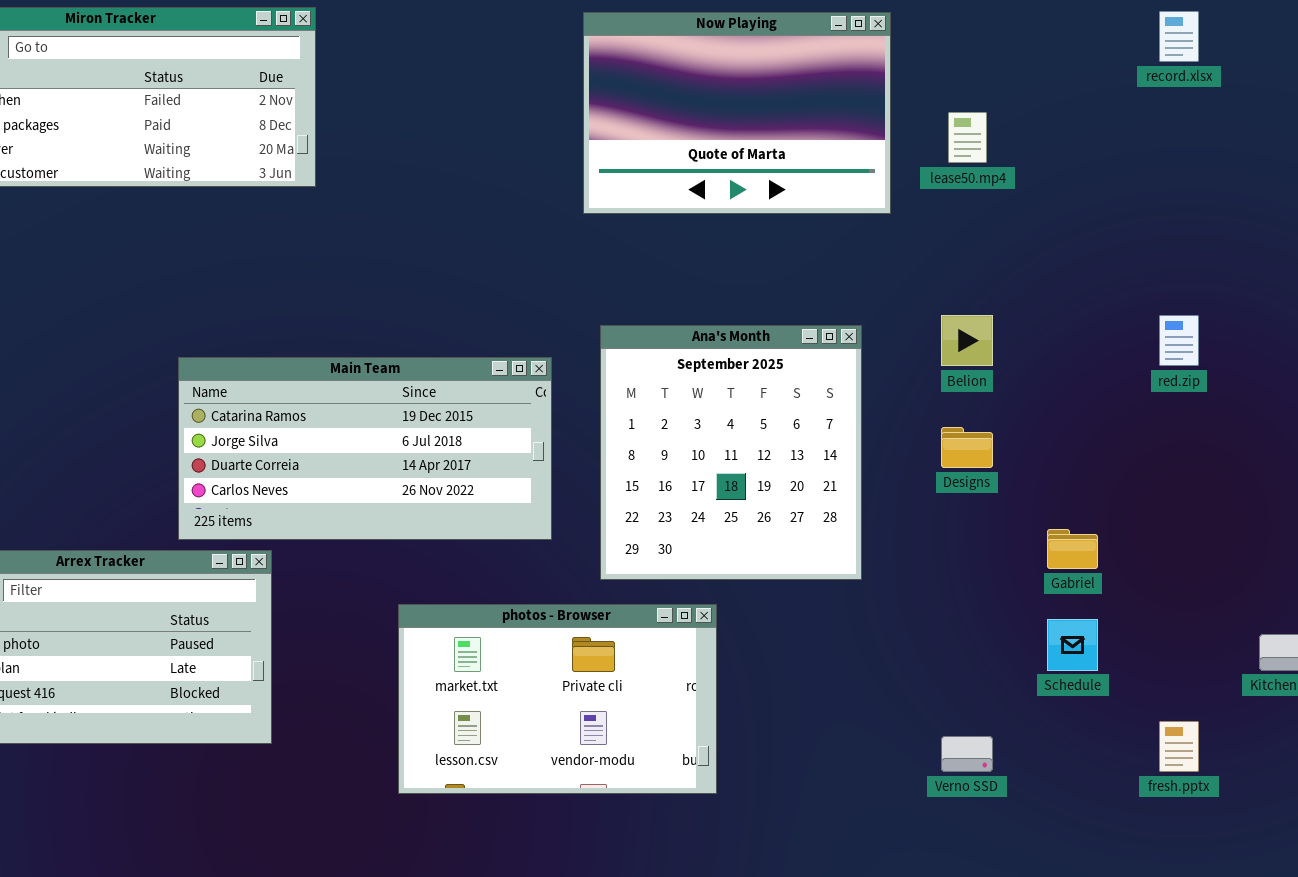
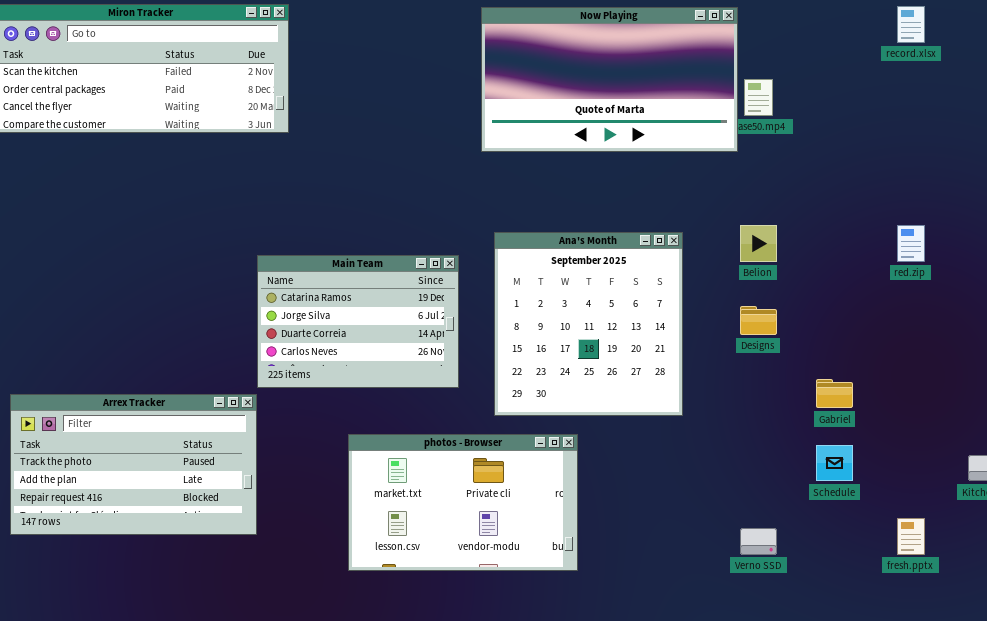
Now Playing: [583,12,891,214] -> [481,7,738,152], resized
Main Team: [178,357,552,540] -> [257,255,459,388], resized

